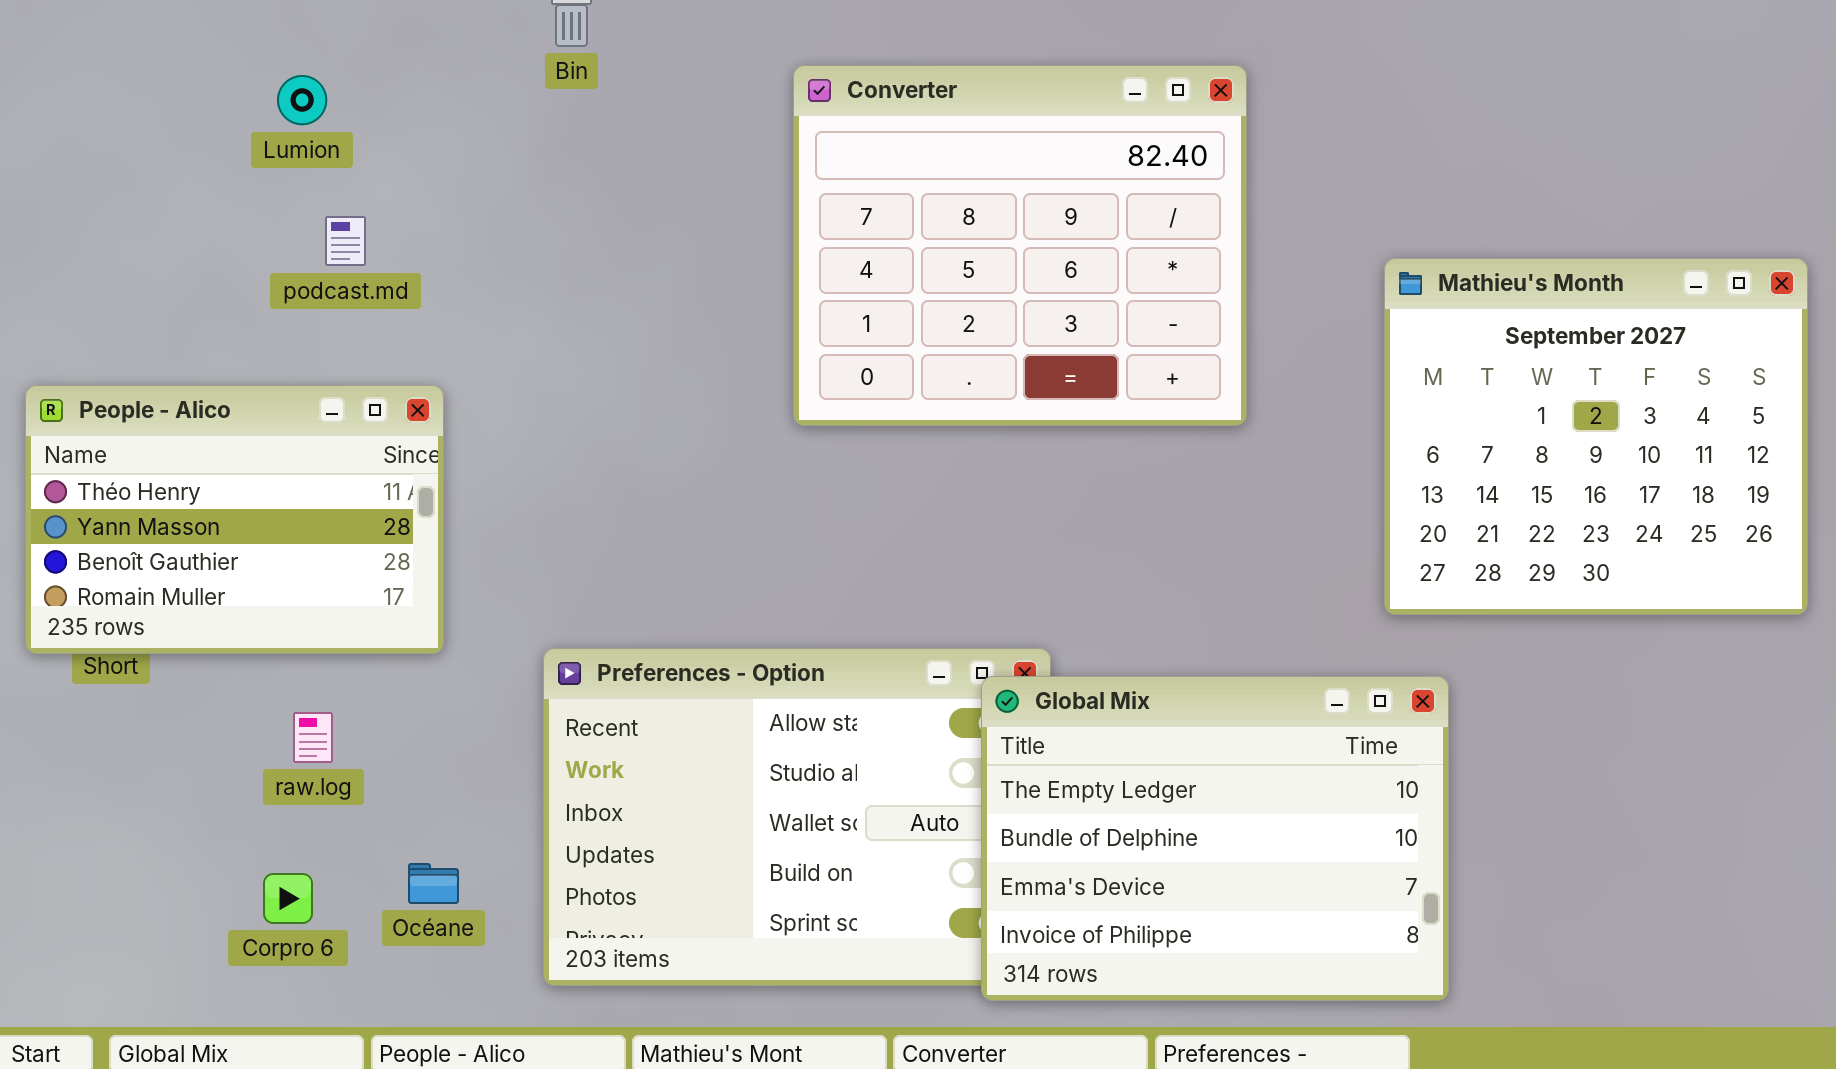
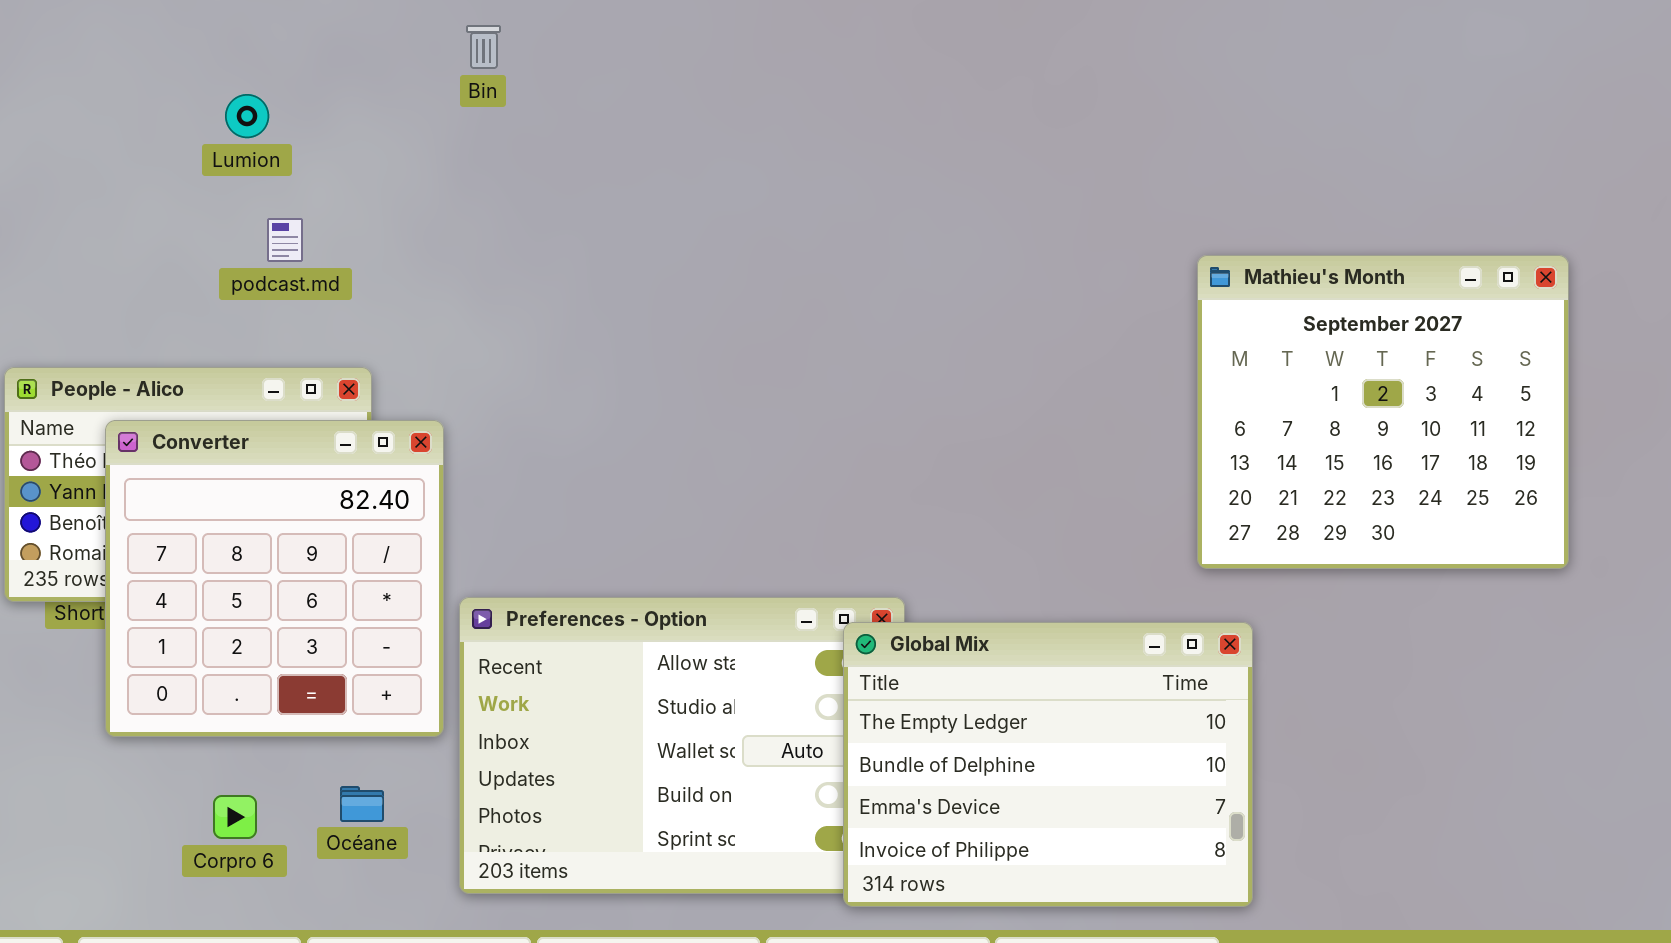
Converter: [793,65,1247,426] -> [105,420,444,737], moved, resized

